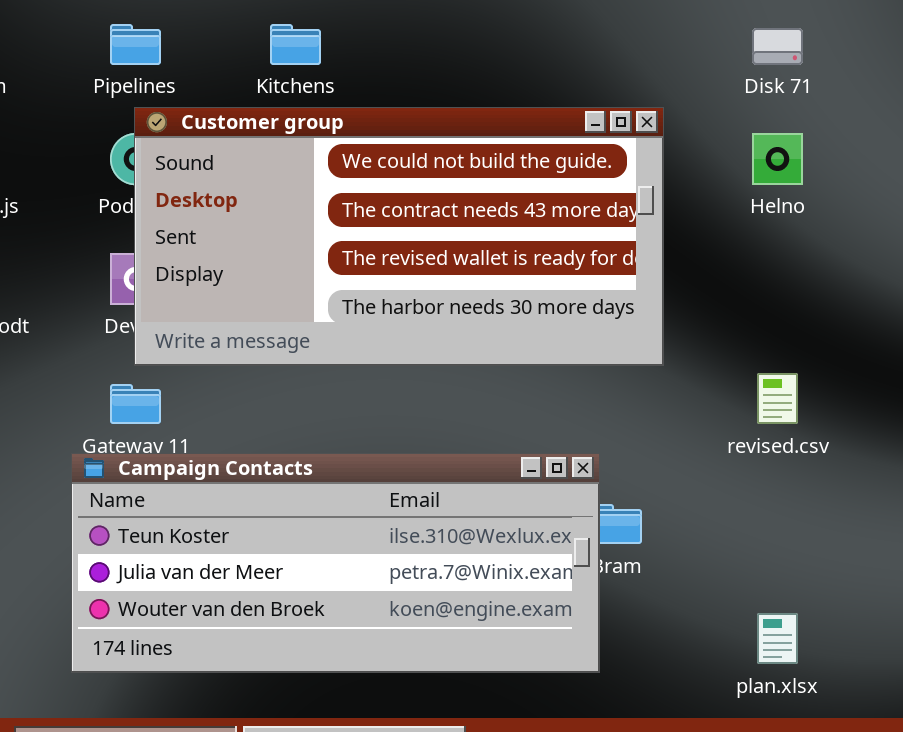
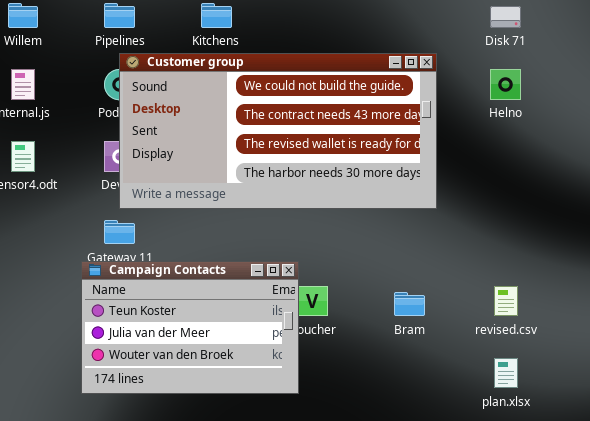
revised.csv: [757,373,798,424] -> [494,286,518,316], moved
Campaign Contacts: [71,453,600,673] -> [81,261,299,394], resized

